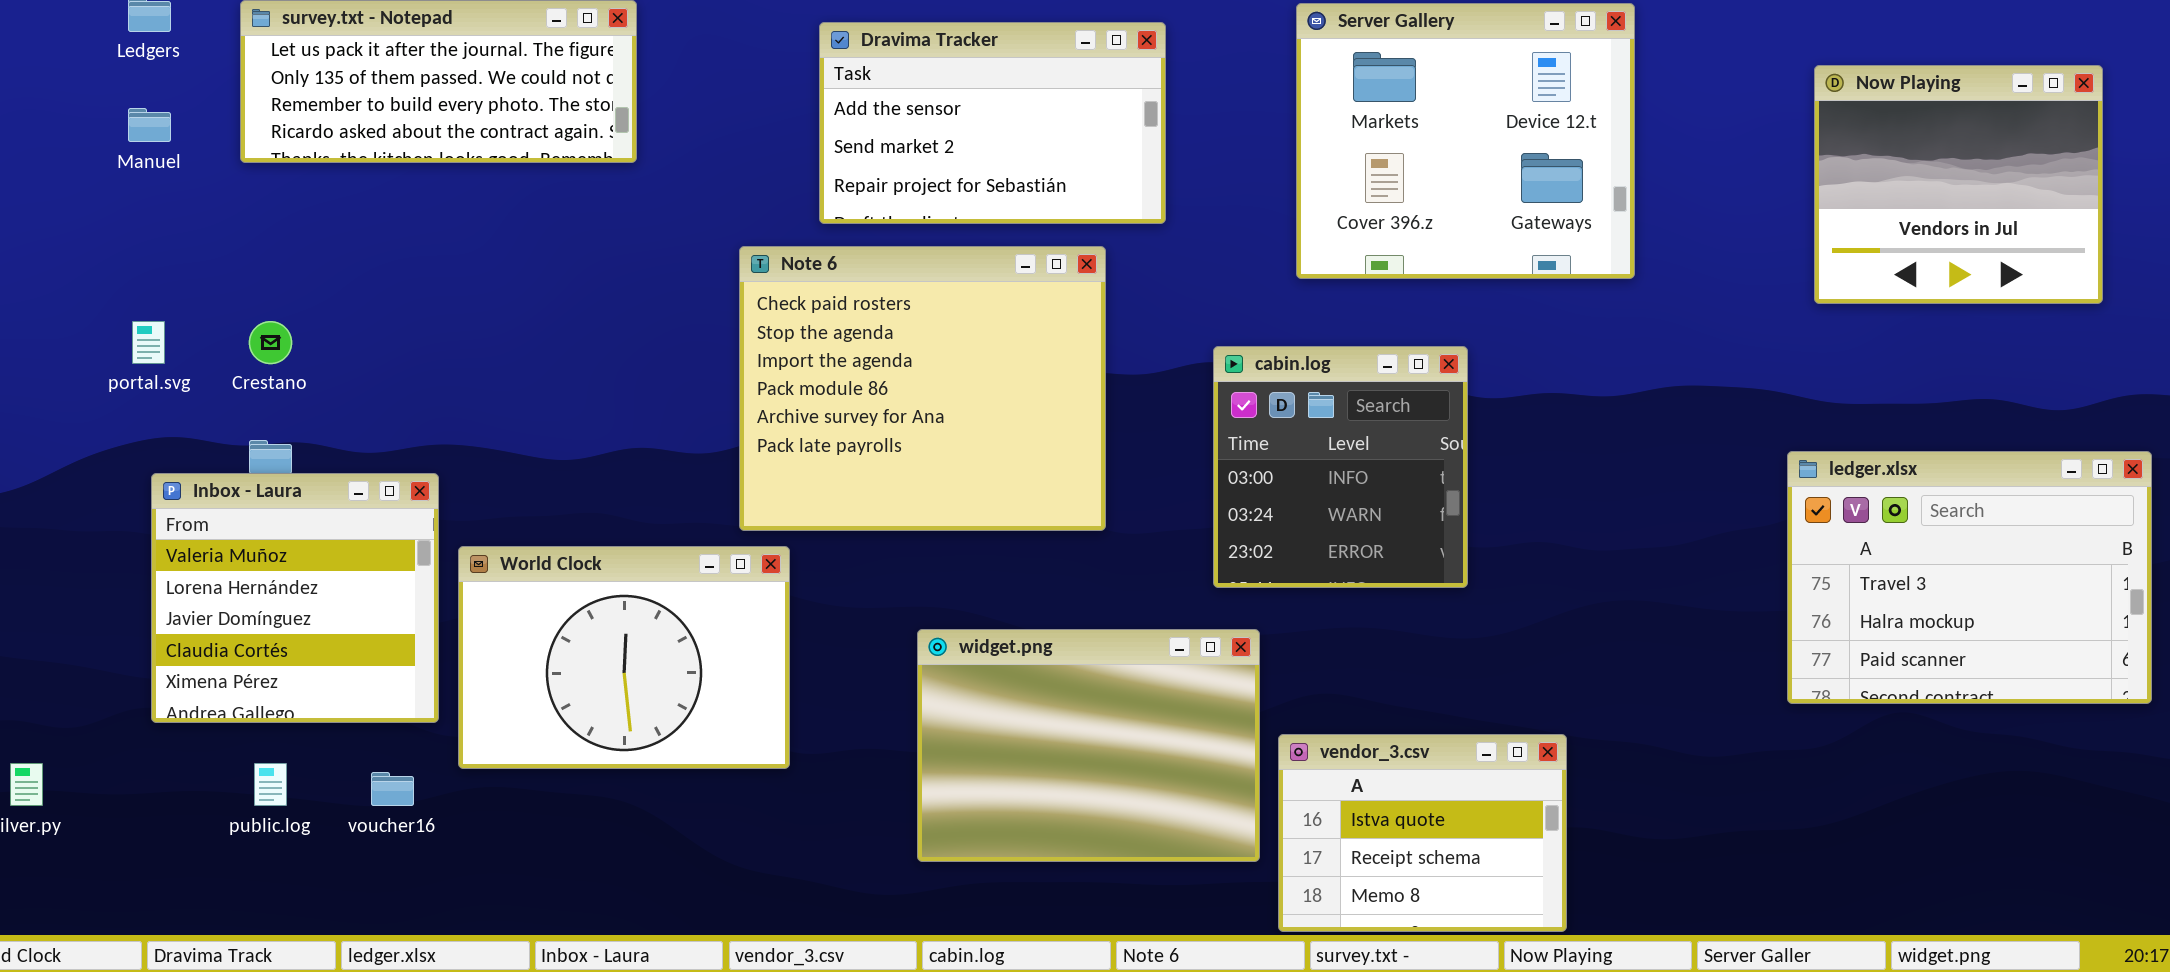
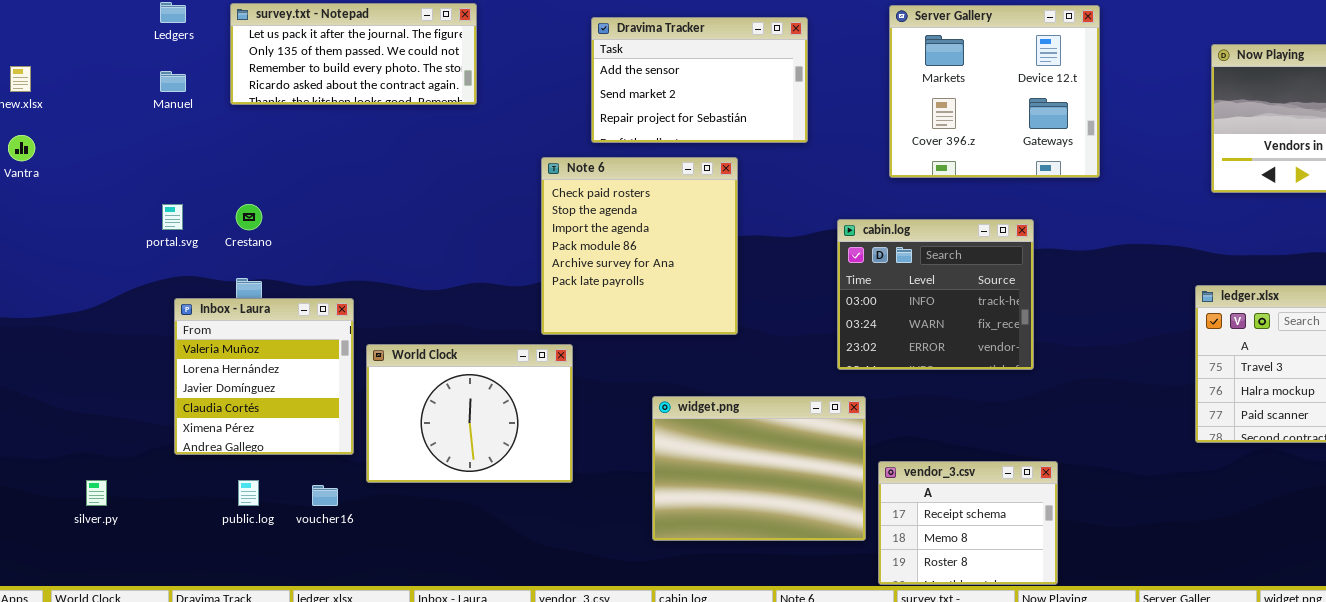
Note 6: [739,246,1106,531] -> [541,157,738,335], resized
cabin.log: [1213,346,1468,588] -> [837,219,1034,370], resized
vendor_3.csv: [1278,734,1567,932] -> [878,461,1058,585], scrolled down 1 row

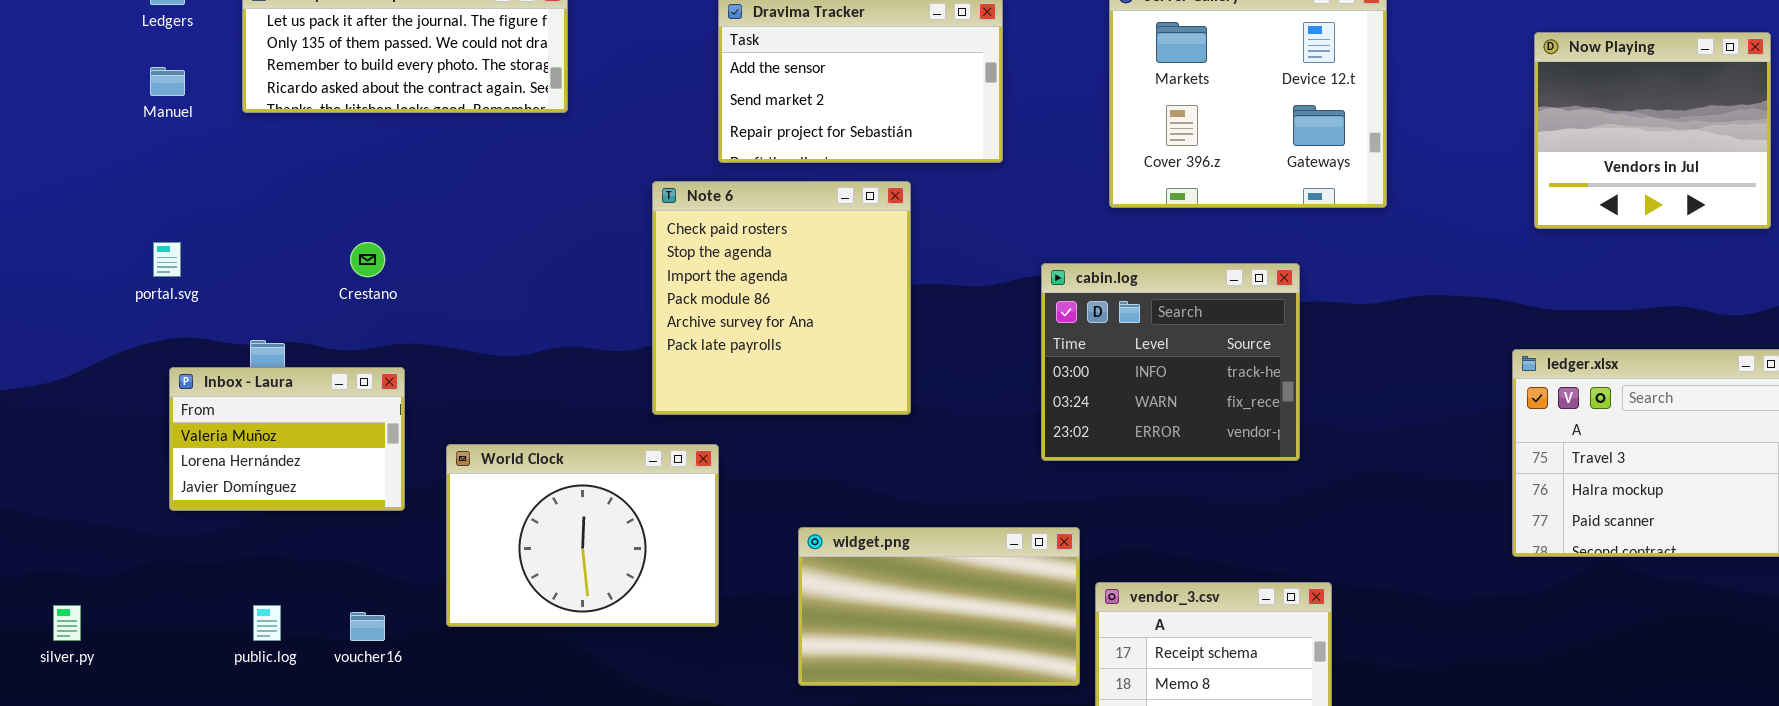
Crestano: [236,204,262,230] -> [350,242,385,277], moved
Inbox - Laura: [174,298,354,455] -> [169,367,405,511], resized
World Clock: [366,344,573,483] -> [446,444,719,627], moved
widget.png: [652,396,866,541] -> [798,527,1080,686], resized

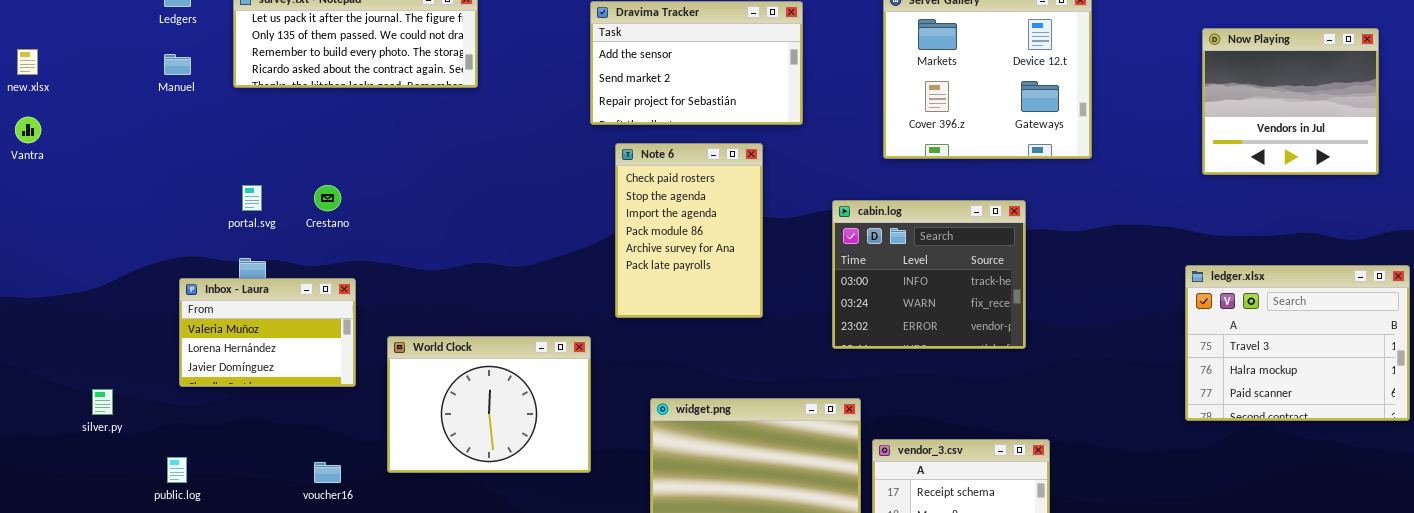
Note 6: [652,181,911,415] -> [615,143,763,318], moved, resized
portal.svg: [153,242,181,277] -> [242,185,262,211], moved
silver.py: [53,605,81,641] -> [92,389,113,415], moved
public.log: [253,605,281,641] -> [167,457,187,483], moved

